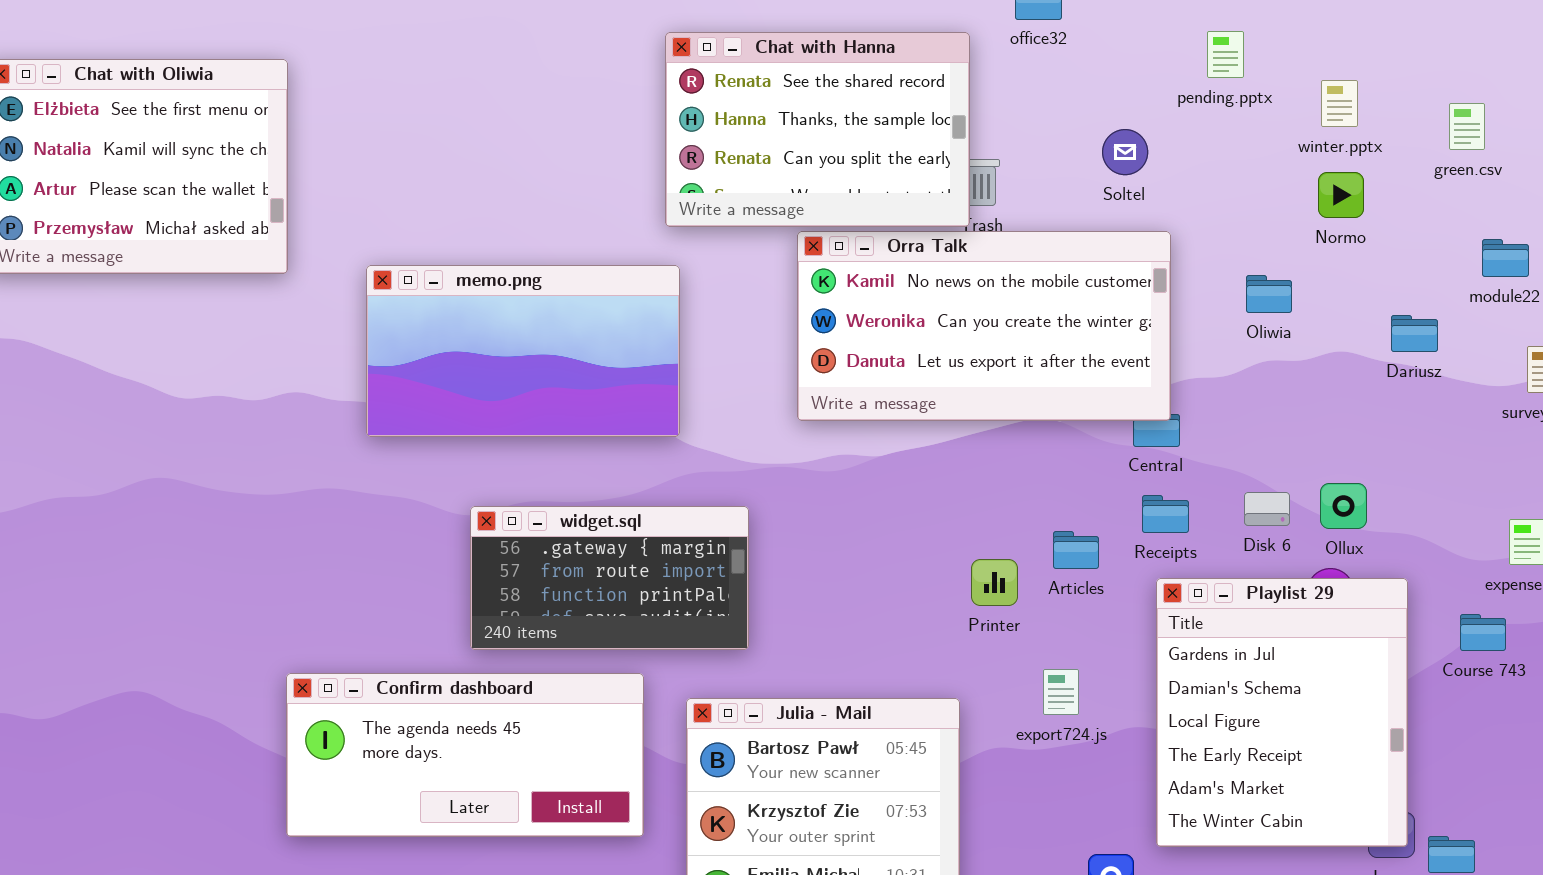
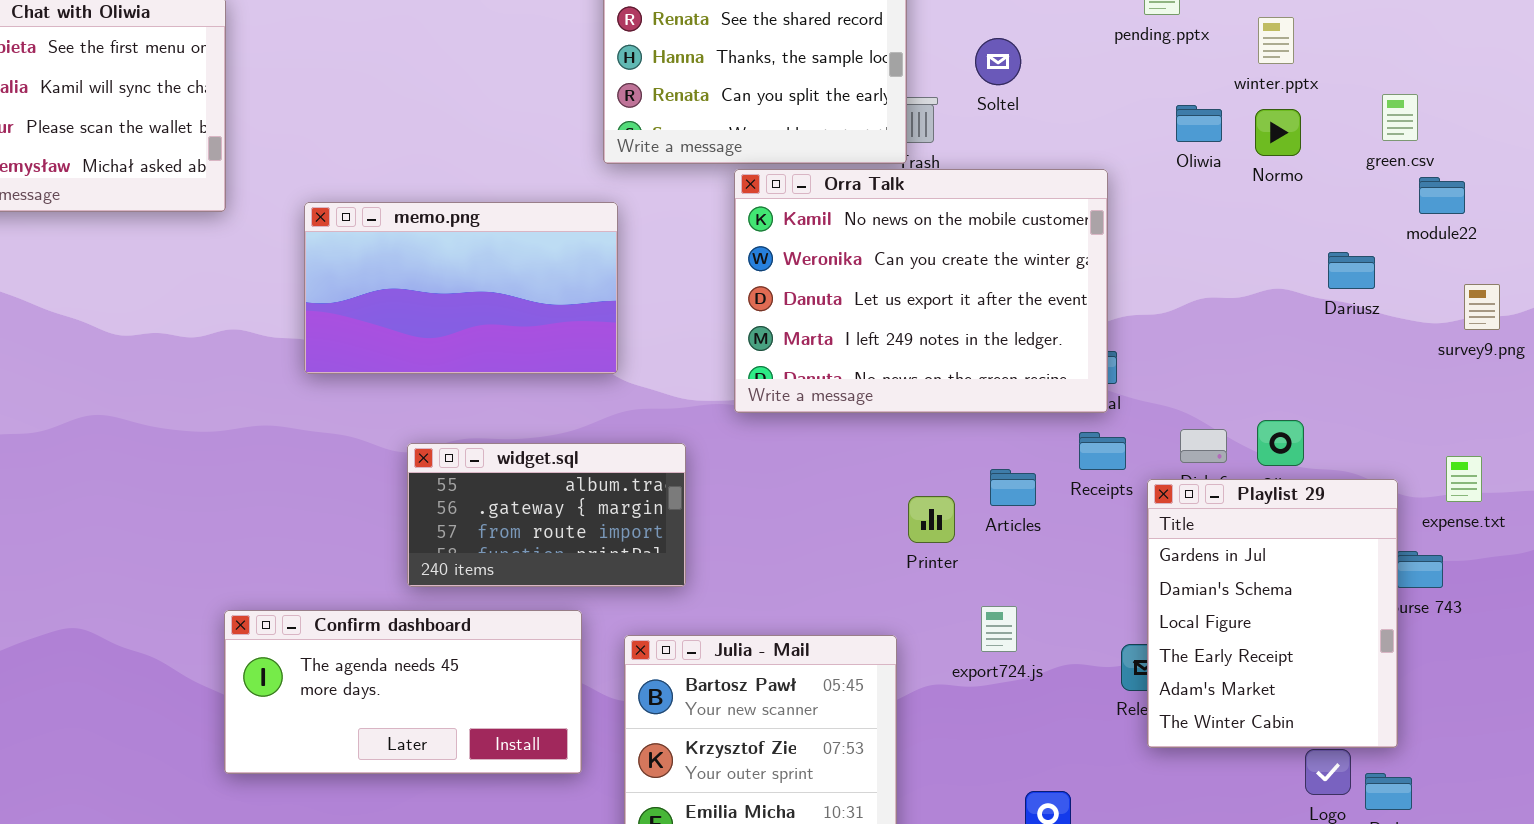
green.csv: [1449,103,1485,150] -> [1382,94,1418,141], moved
Soltel: [1102,129,1148,175] -> [975,38,1021,85], moved
Orra Talk: [797,231,1171,421] -> [734,169,1108,413], resized
Oliwia: [1246,275,1292,313] -> [1176,105,1222,142], moved
widget.sql: [470,506,749,650] -> [407,443,686,587], scrolled up 1 row
Playlist 29: [1156,578,1408,847] -> [1147,479,1398,748], moved

